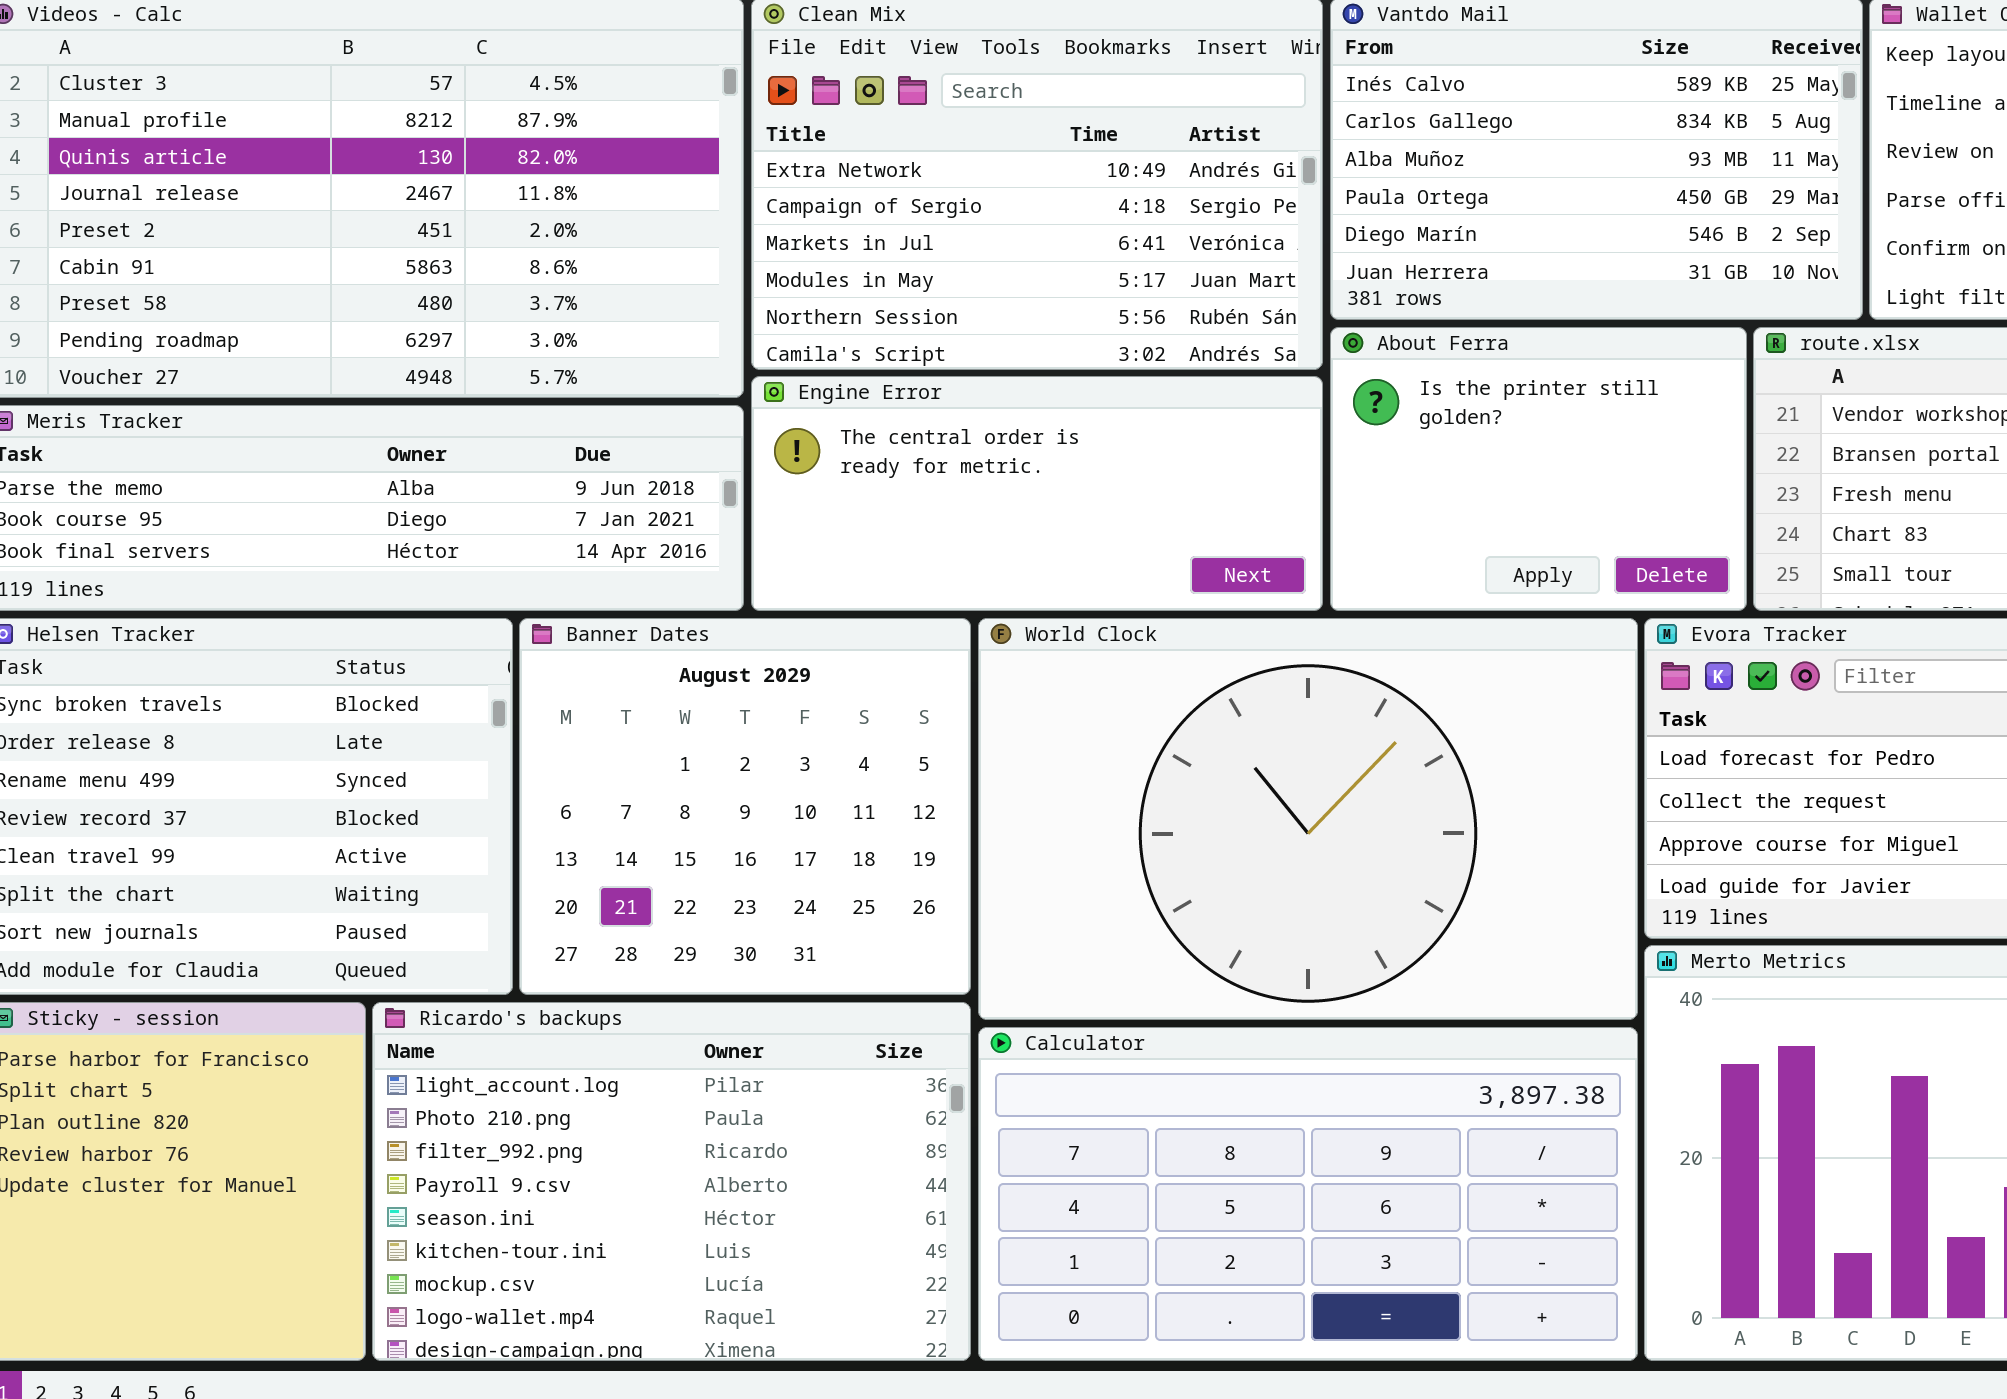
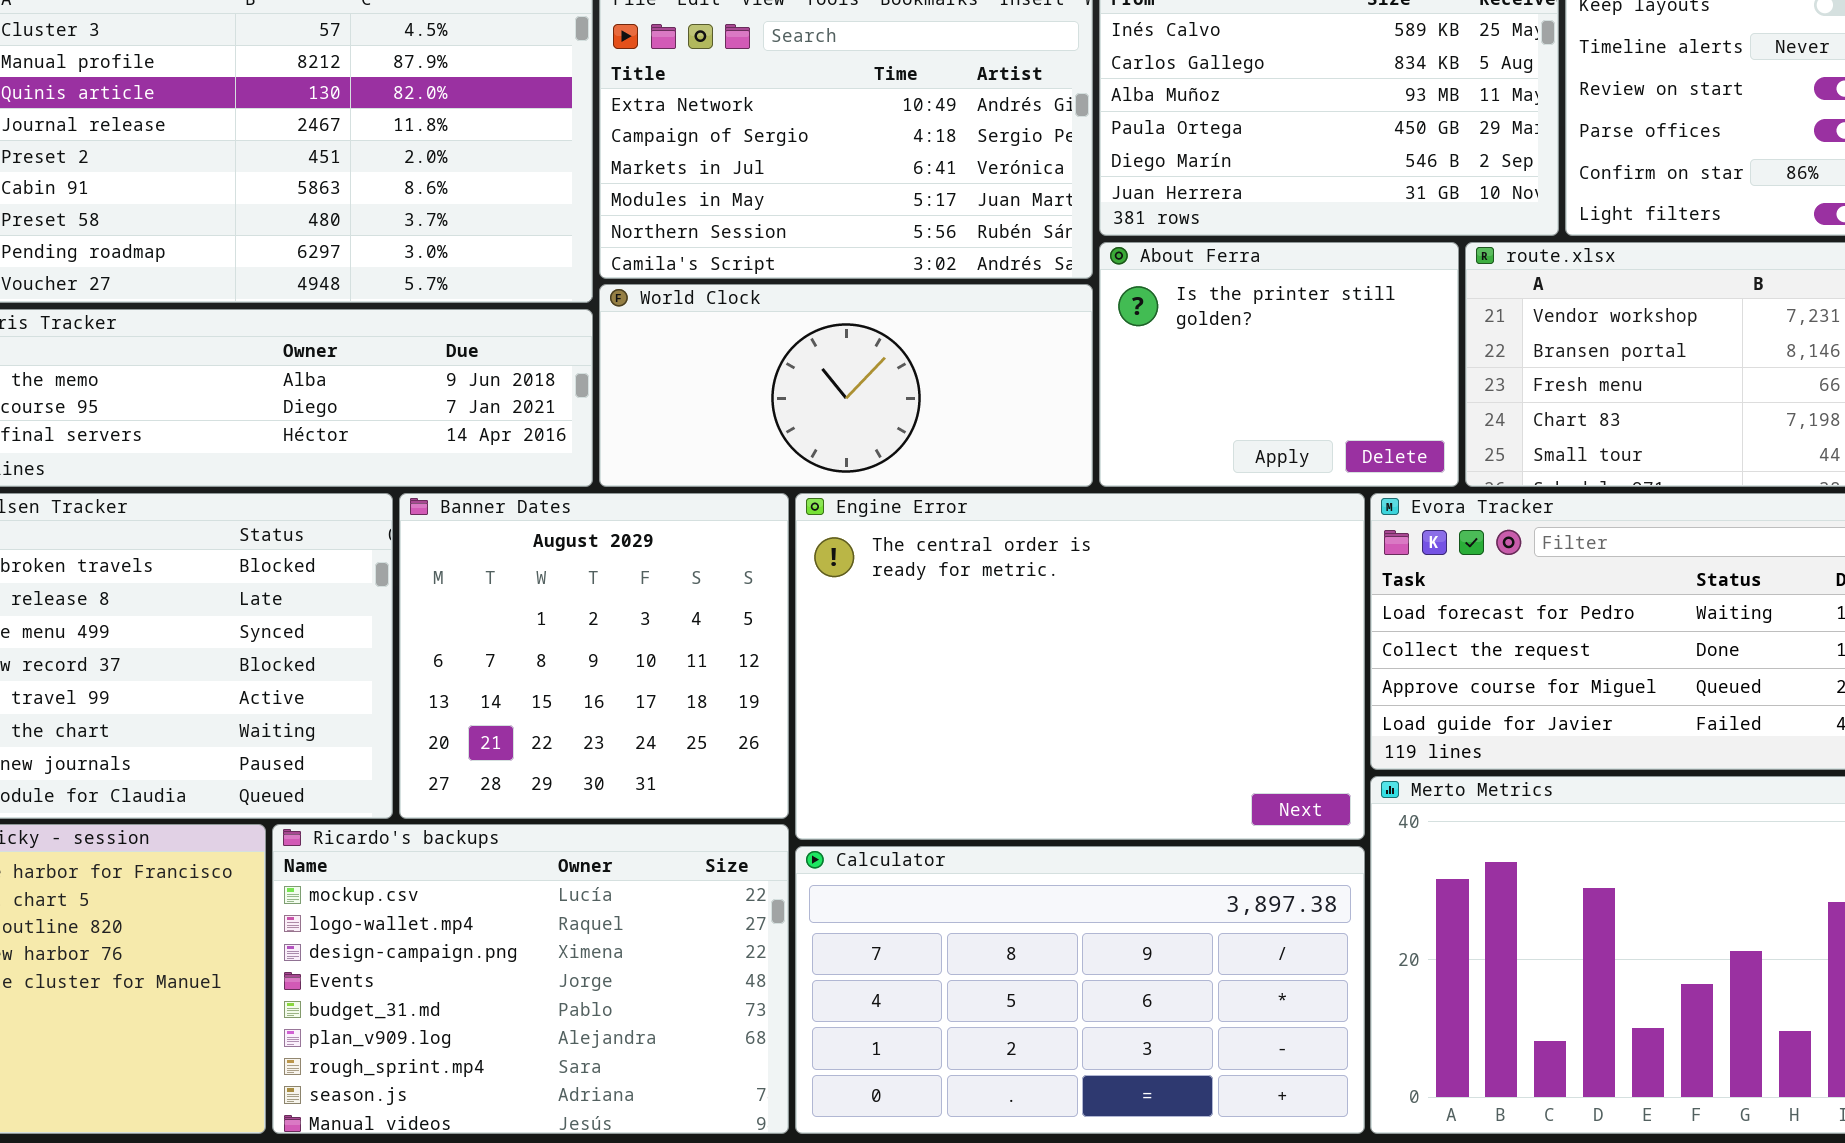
Engine Error: [751,376,1323,611] -> [795,493,1365,840], moved, resized
World Clock: [978,618,1638,1020] -> [599,284,1093,487], moved, resized
Ricardo's backups: [372,1002,971,1361] -> [272,824,789,1134], scrolled down 6 rows

